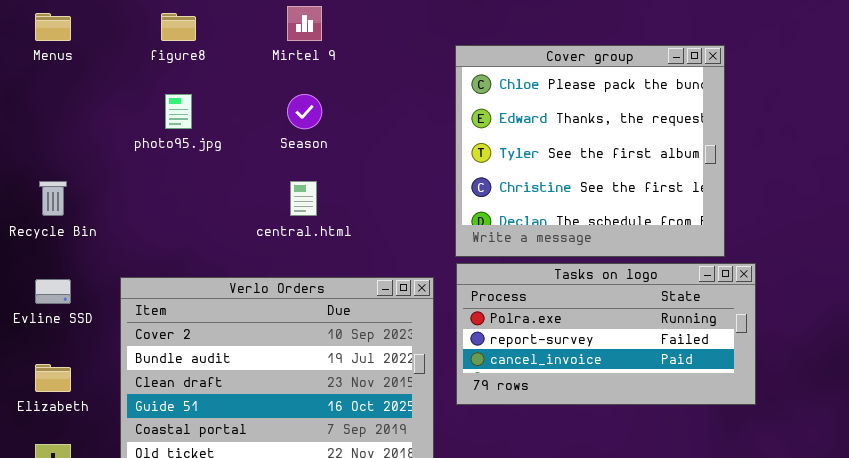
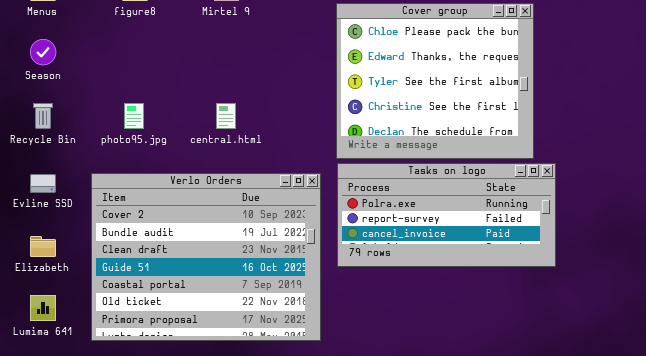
photo95.jpg: [165,94,192,129] -> [124,103,144,129], moved
Season: [287,94,322,129] -> [30,39,56,65], moved

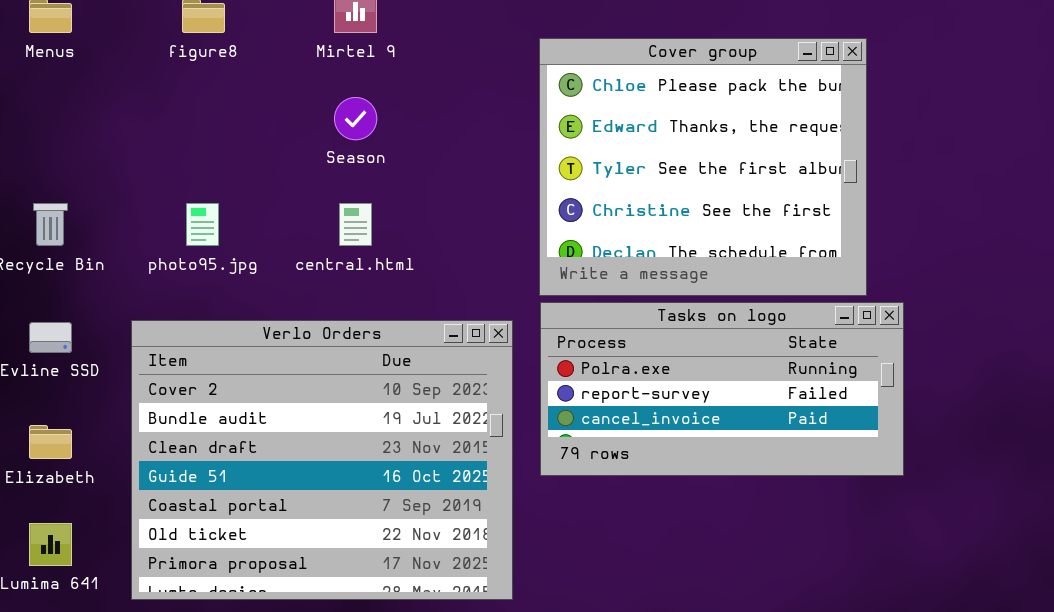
Season: [30,39,56,65] -> [334,97,377,140], moved

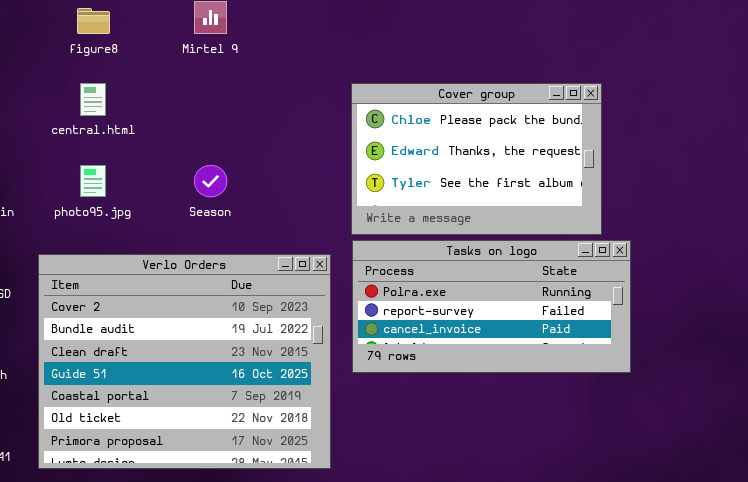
Cover group: [539,38,867,296] -> [351,83,602,235], resized
Season: [334,97,377,140] -> [194,165,227,197], moved
central.html: [339,203,372,246] -> [80,83,106,116], moved

